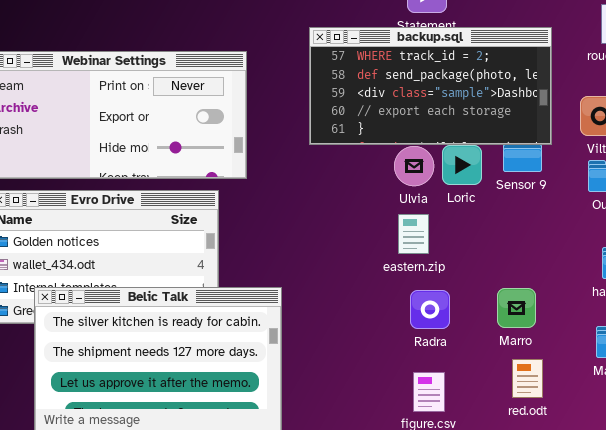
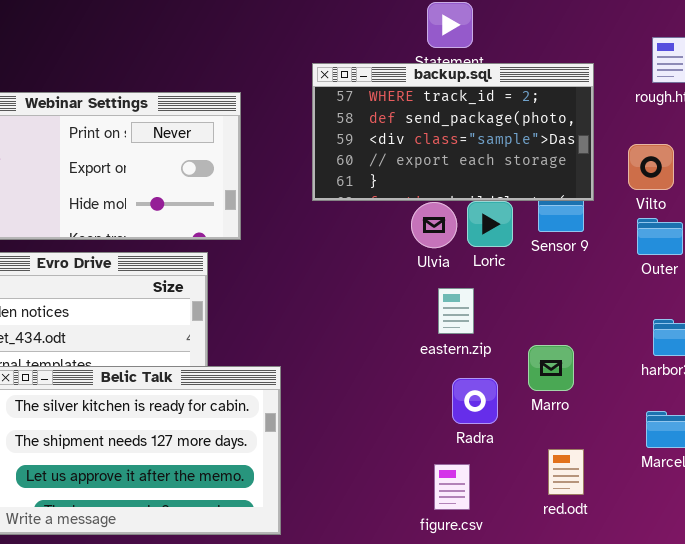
eastern.zip: [398,214,429,254] -> [438,288,474,334], moved
Marro: [497,288,536,328] -> [528,345,574,391], moved
Radra: [410,290,450,329] -> [452,378,498,424], moved

